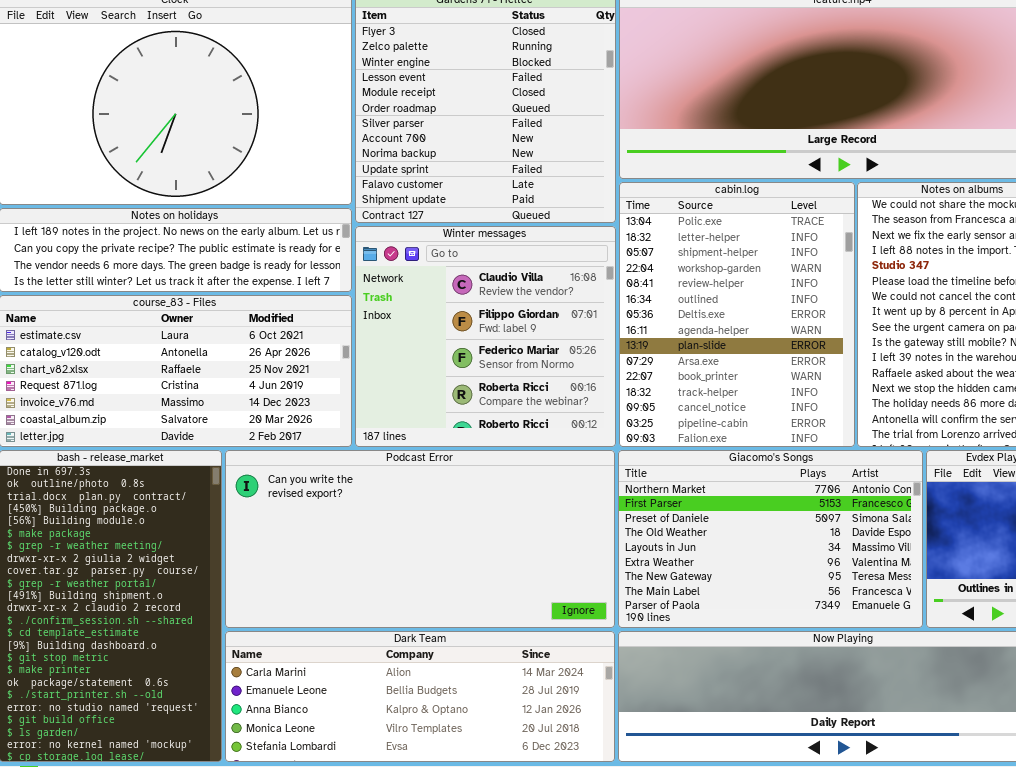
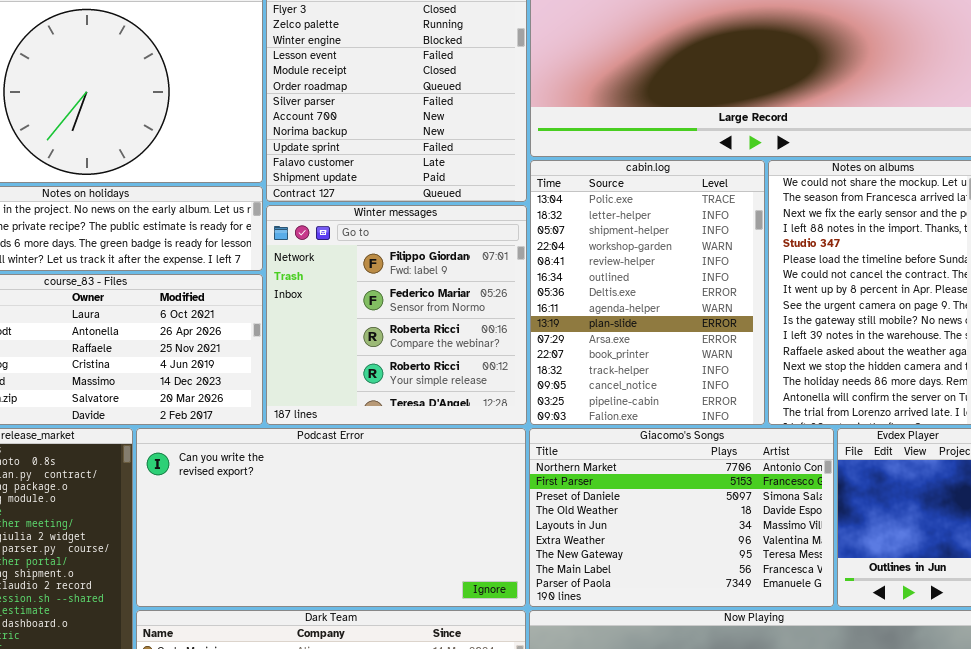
Winter messages: [355,226,616,447] -> [266,205,527,425], scrolled down 1 row

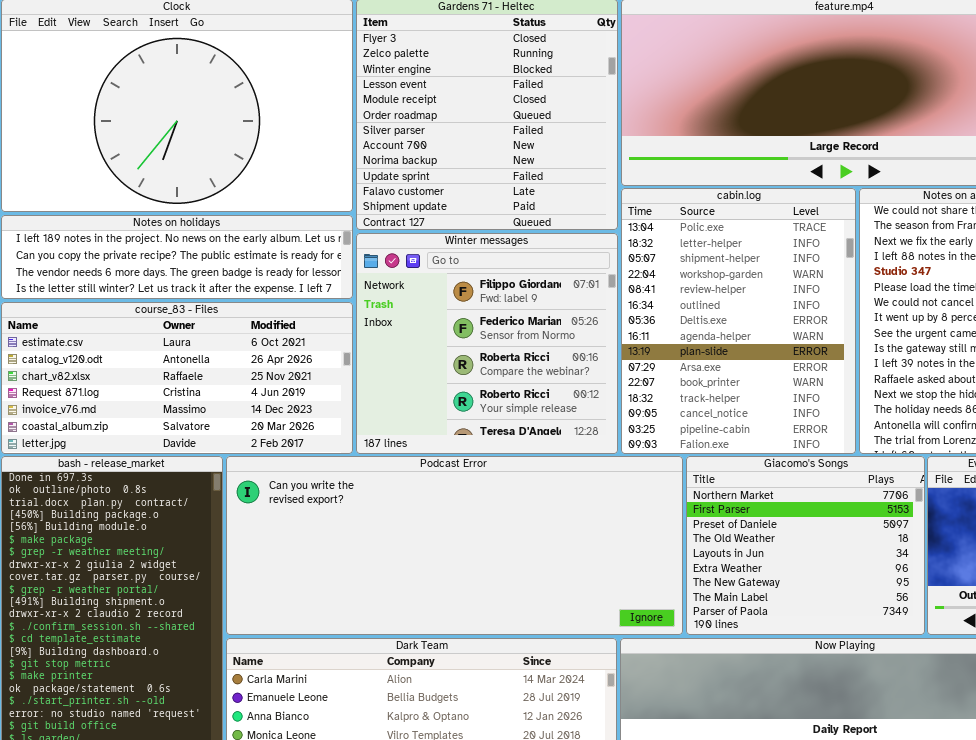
Podcast Error: [136,428,526,607] -> [226,456,683,635], resized
Giacomo's Songs: [529,428,834,607] -> [686,456,925,635], resized

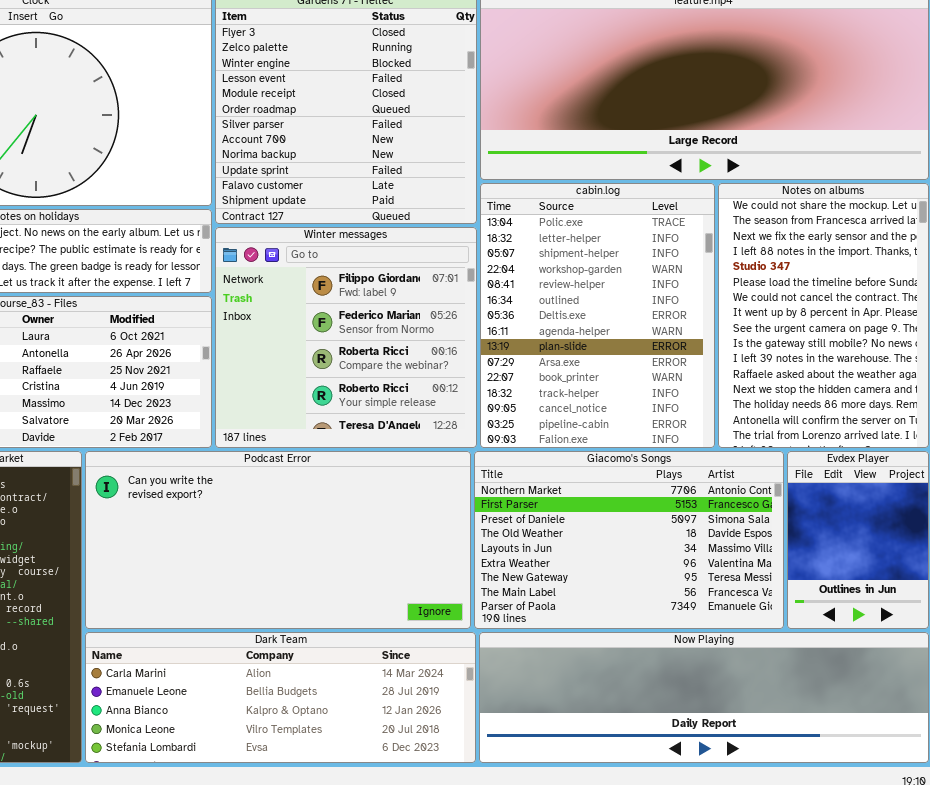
Podcast Error: [226,456,683,635] -> [85,451,471,629], resized
Giacomo's Songs: [686,456,925,635] -> [474,451,784,629], resized

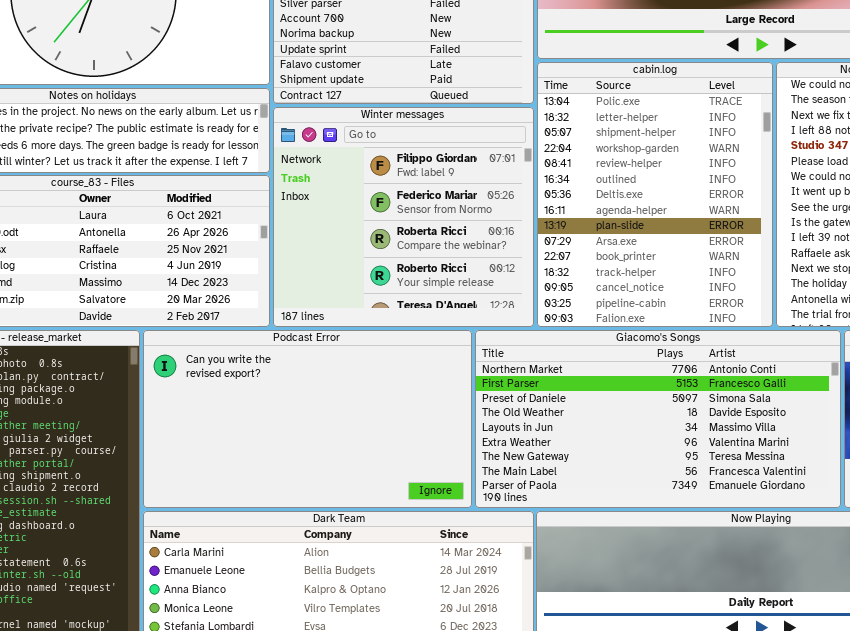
Podcast Error: [85,451,471,629] -> [143,330,472,508], resized
Giacomo's Songs: [474,451,784,629] -> [475,330,841,508], resized

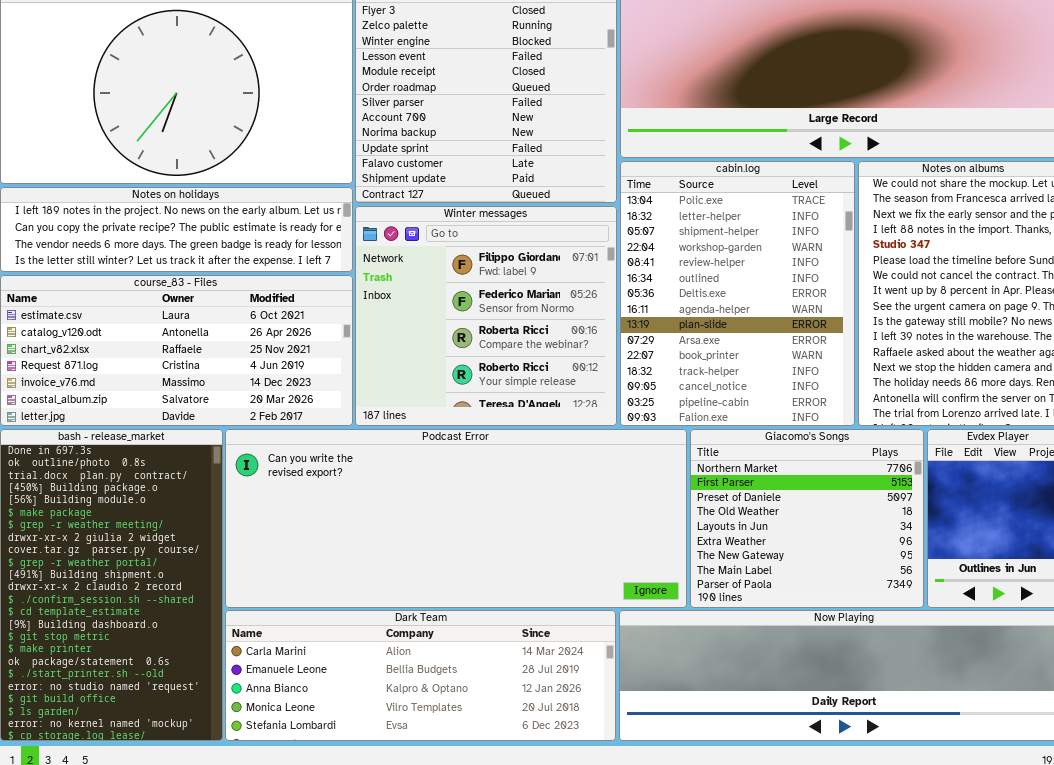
Podcast Error: [143,330,472,508] -> [225,429,687,608], resized
Giacomo's Songs: [475,330,841,508] -> [690,429,924,608], resized

